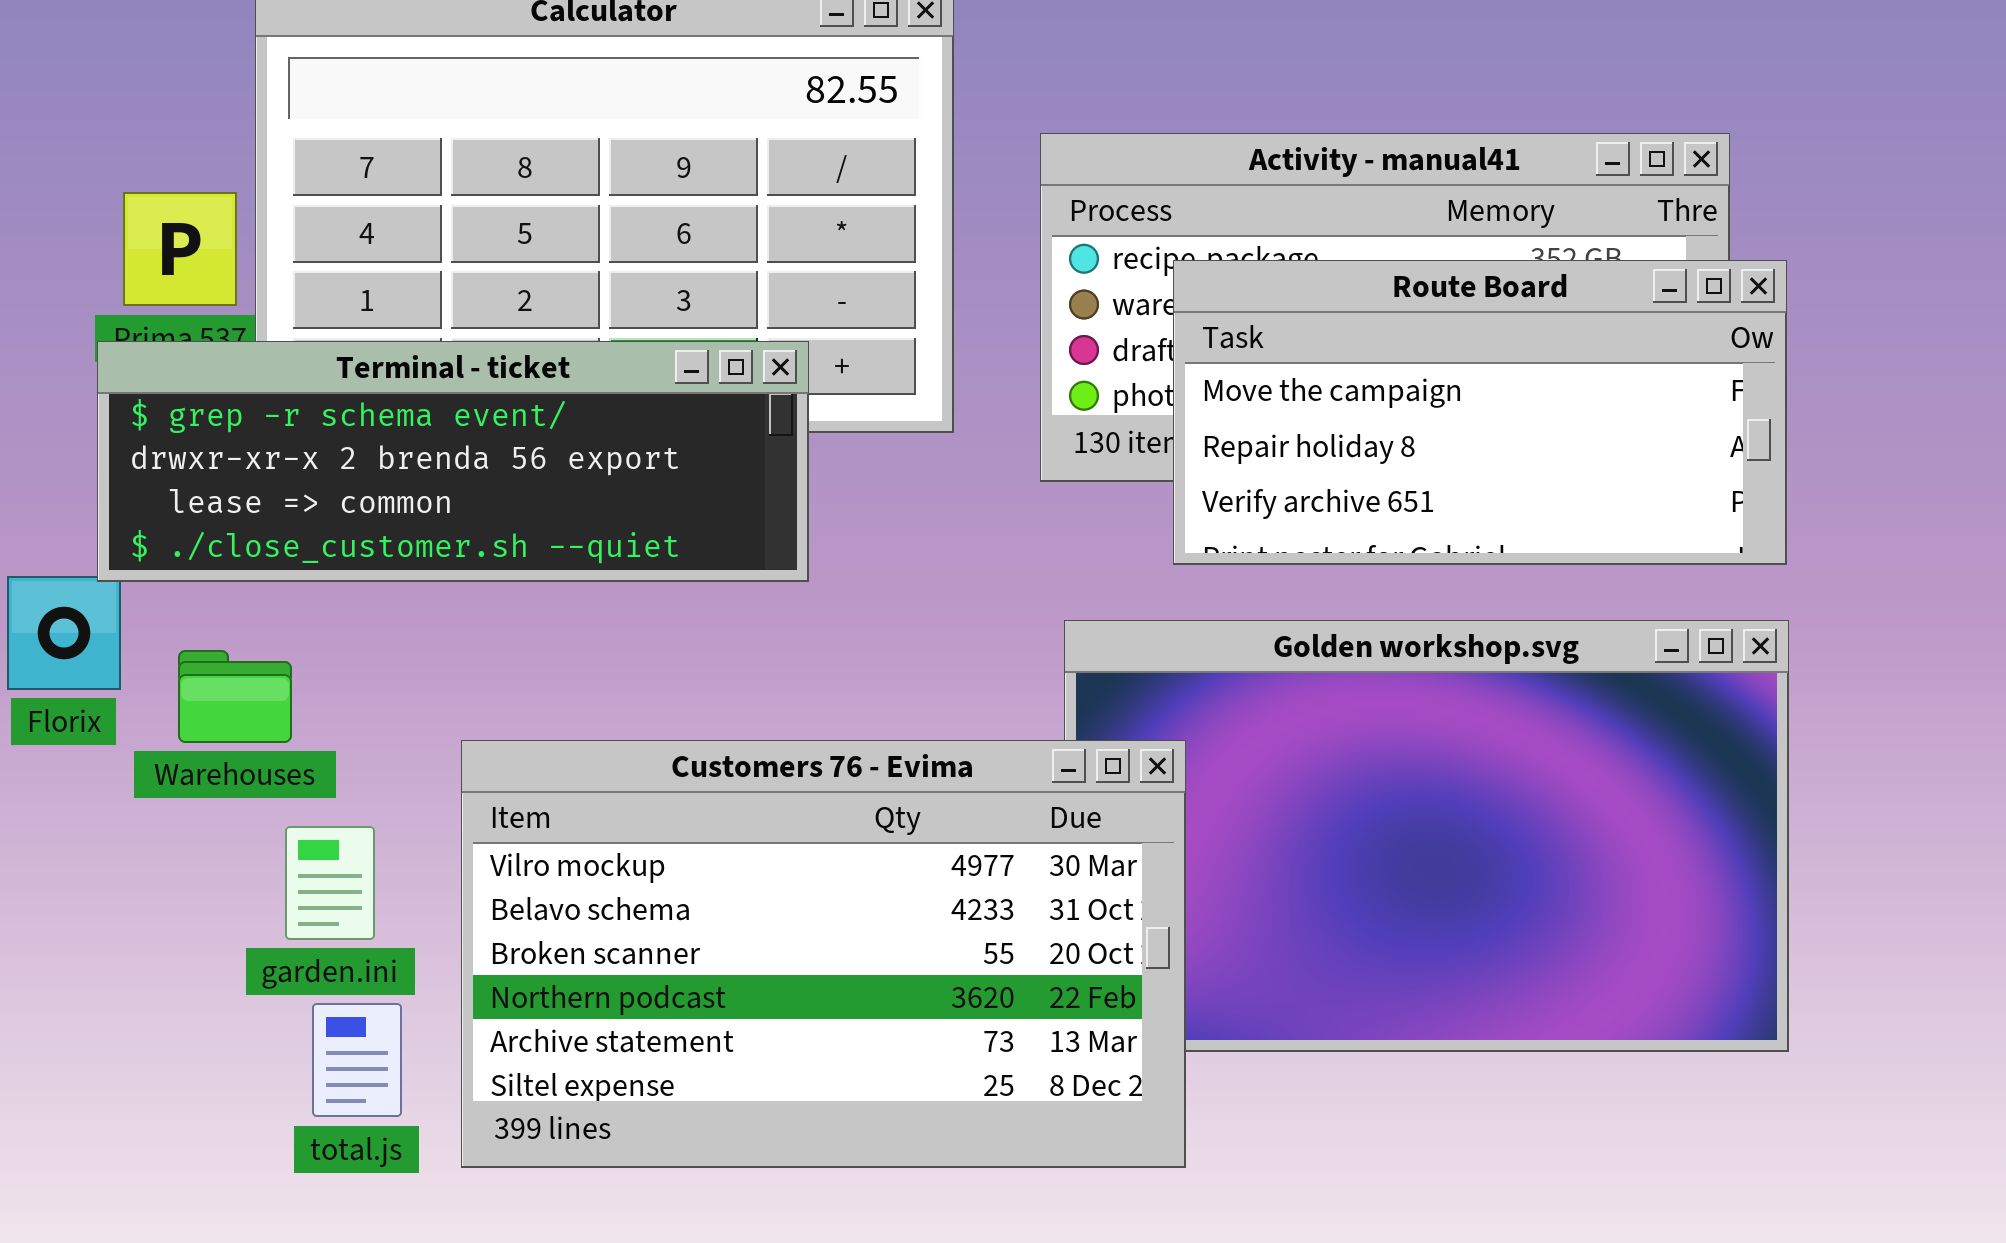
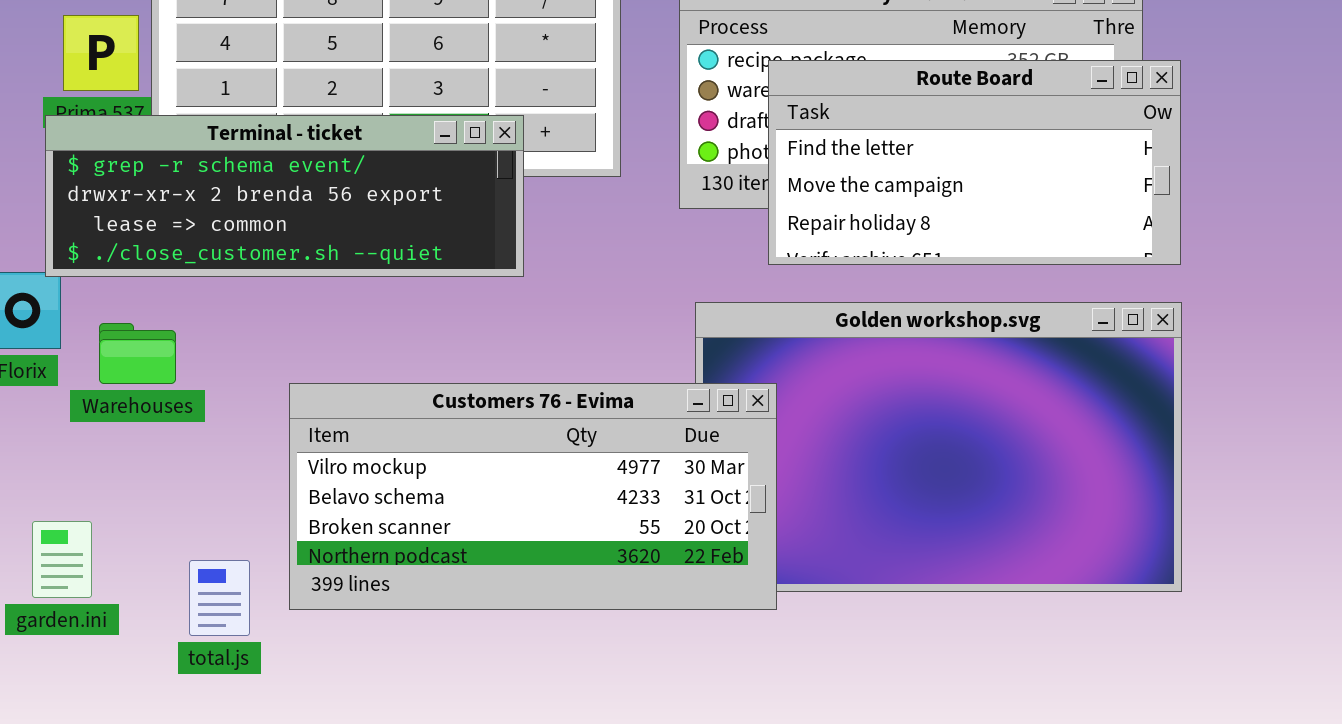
Route Board: [1173,260,1787,565] -> [768,60,1181,265], scrolled up 1 row
Customers 76 - Evima: [461,740,1186,1168] -> [289,383,777,610], resized
garden.ini: [285,826,375,940] -> [32,521,92,598], moved

